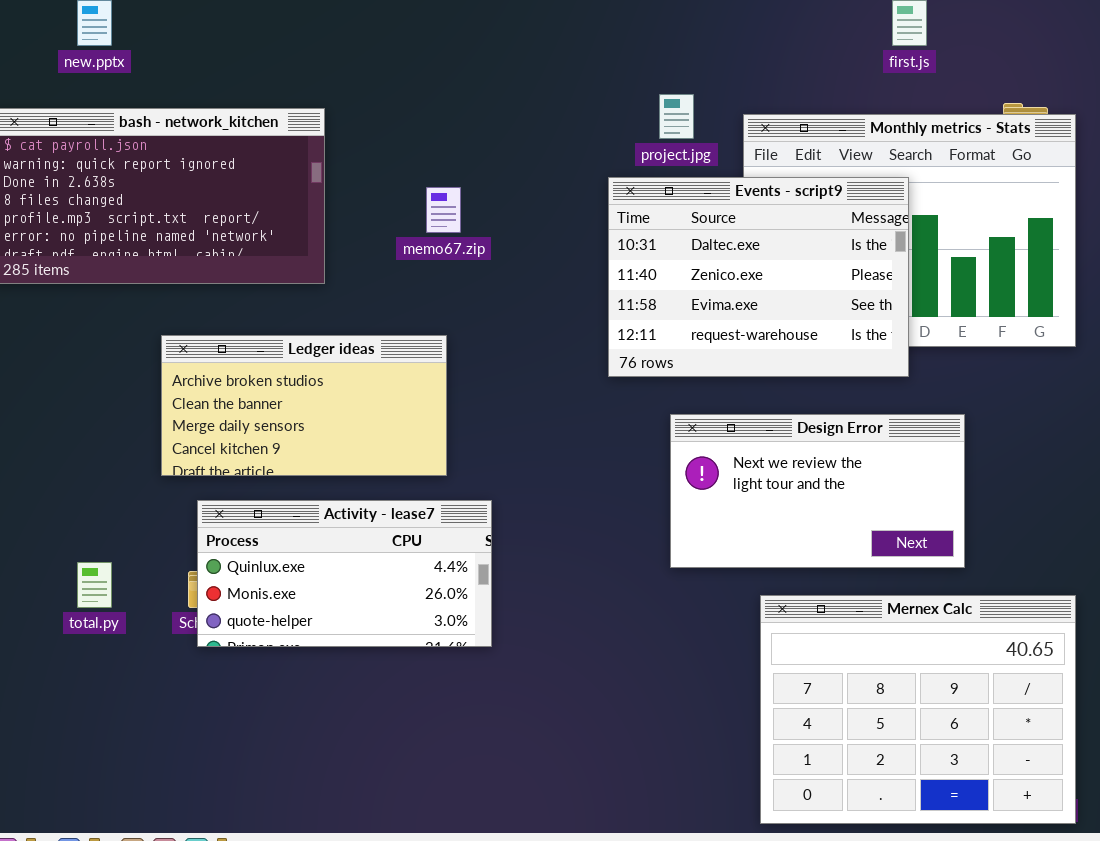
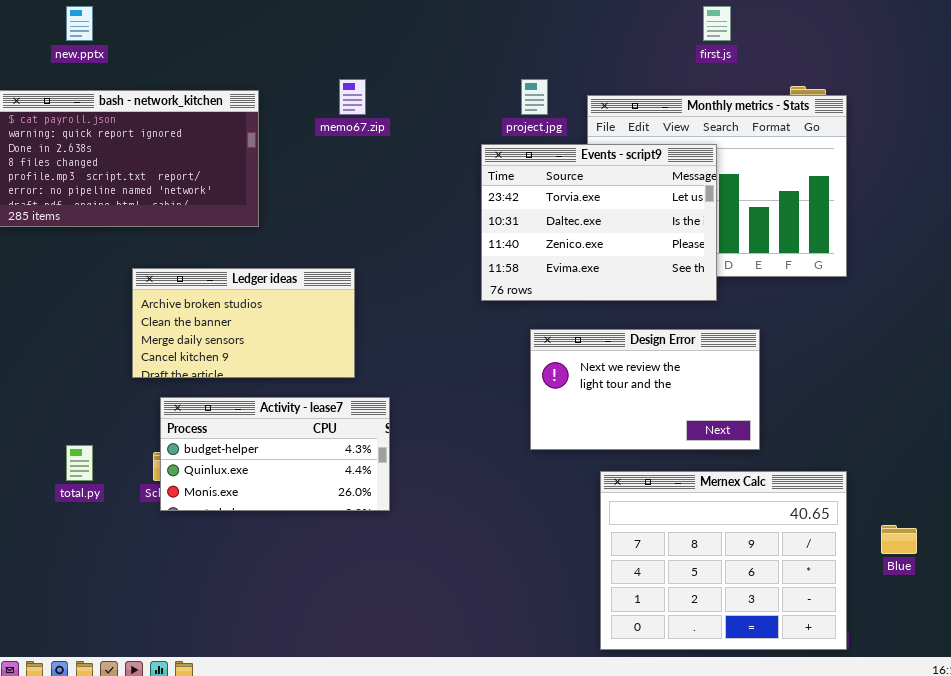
Events - script9: [608,177,909,377] -> [481,144,717,301], scrolled up 1 row
memo67.zip: [426,187,461,233] -> [339,79,366,115], moved
Activity - lease7: [197,500,492,647] -> [160,397,390,511], scrolled up 1 row

